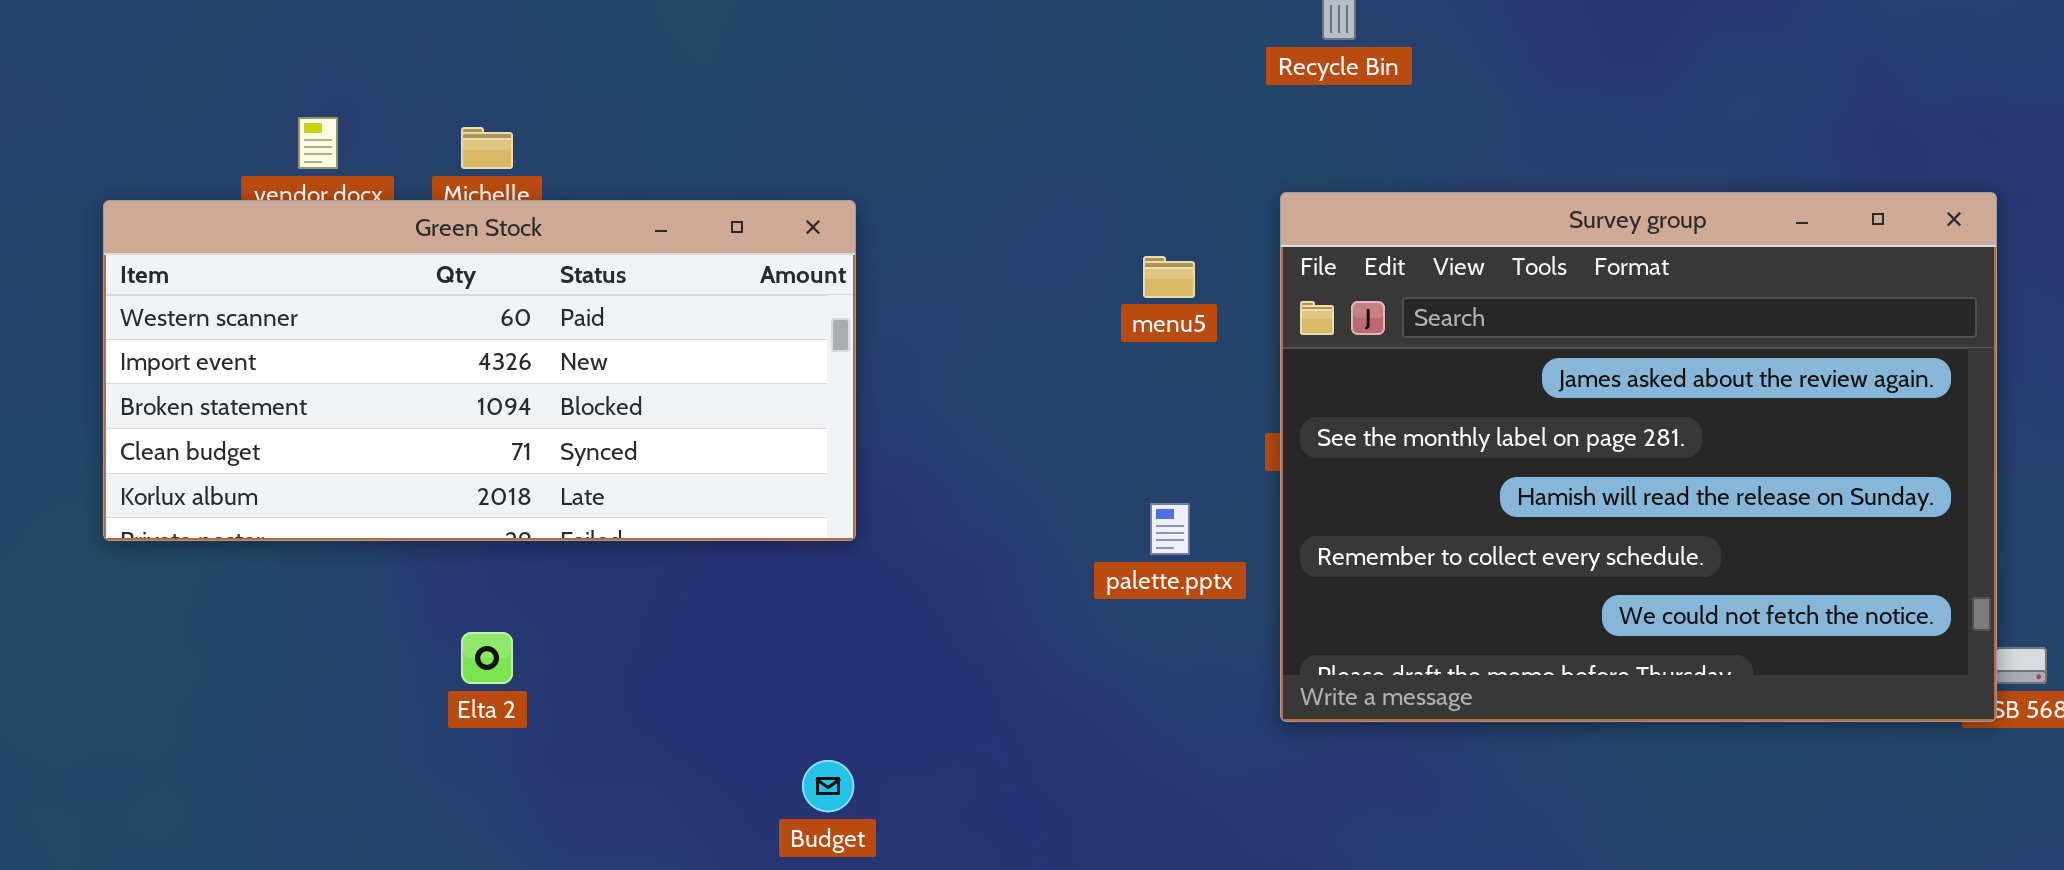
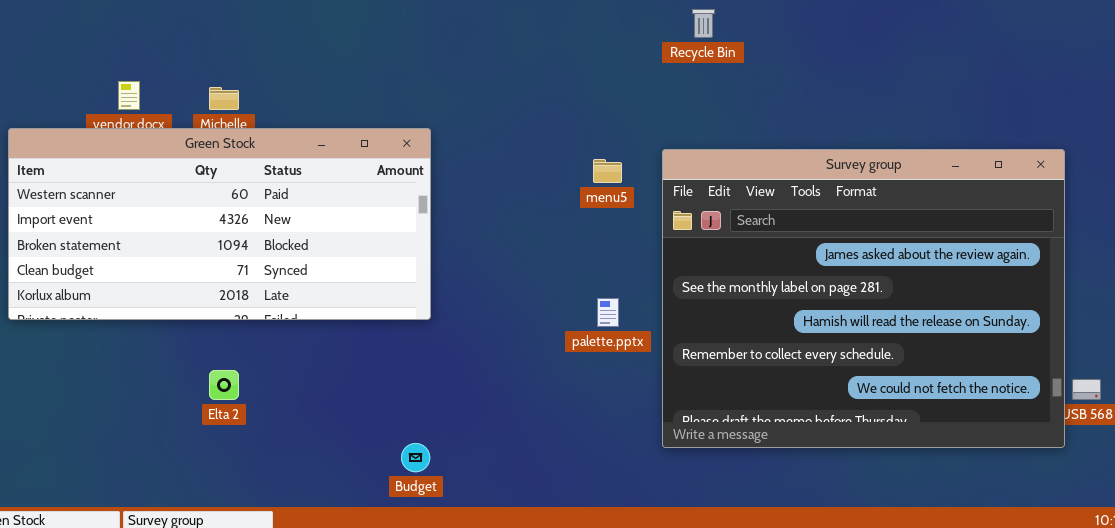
Survey group: [1280,192,1997,722] -> [662,149,1065,448], moved

